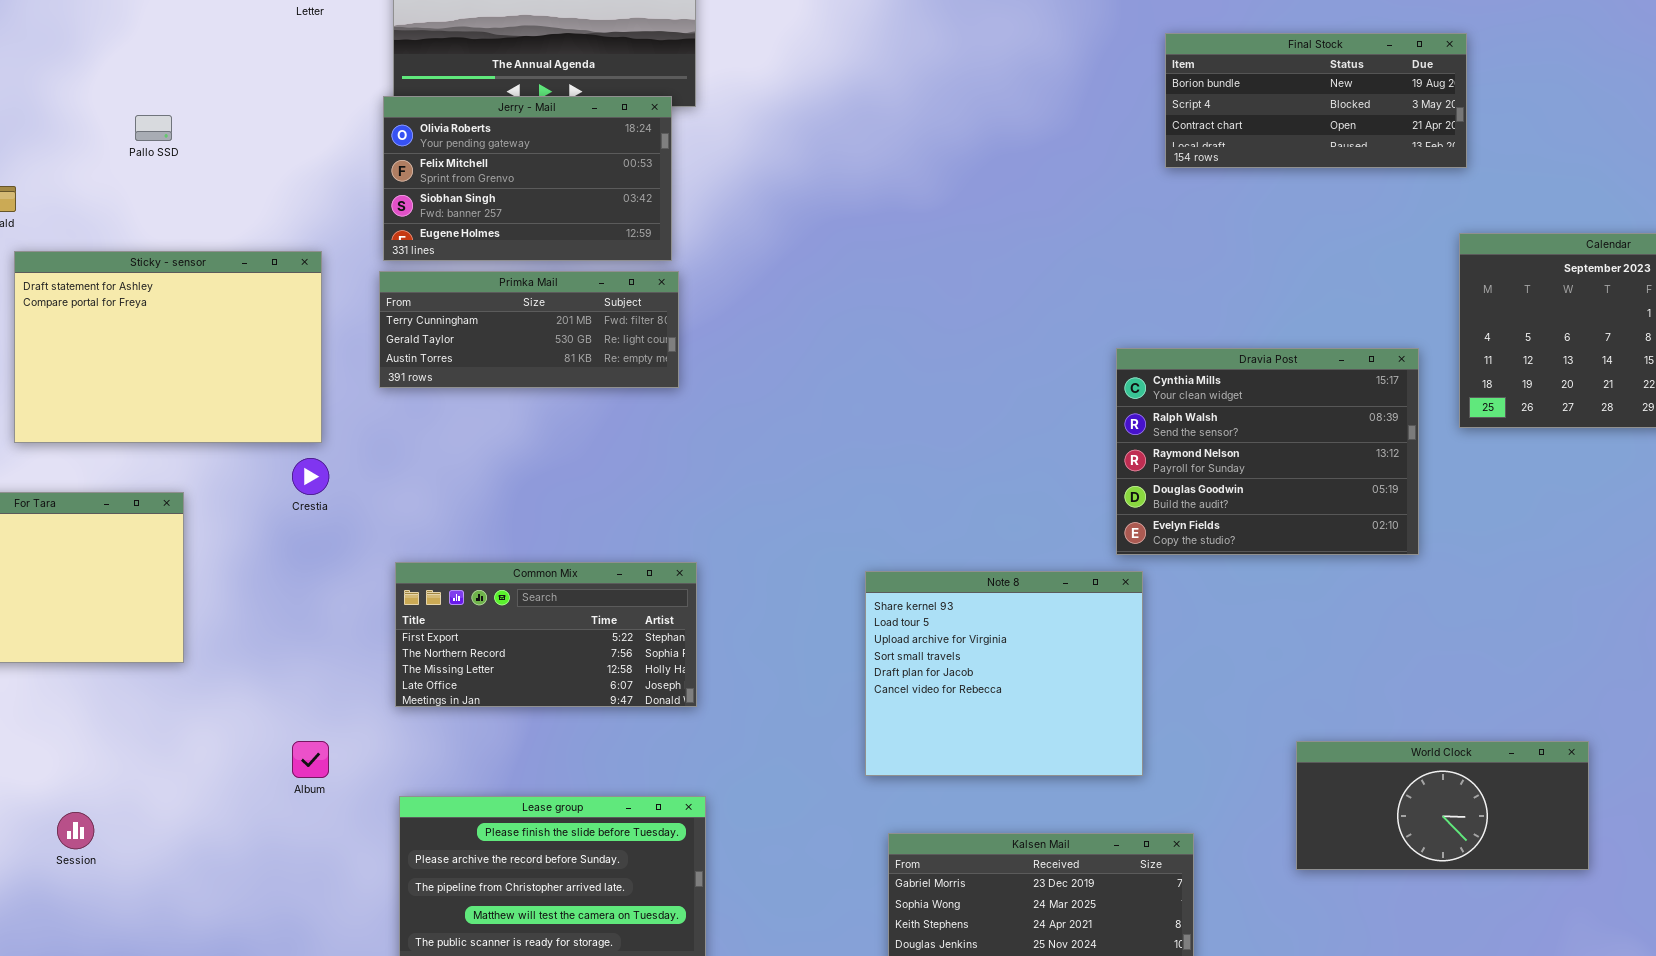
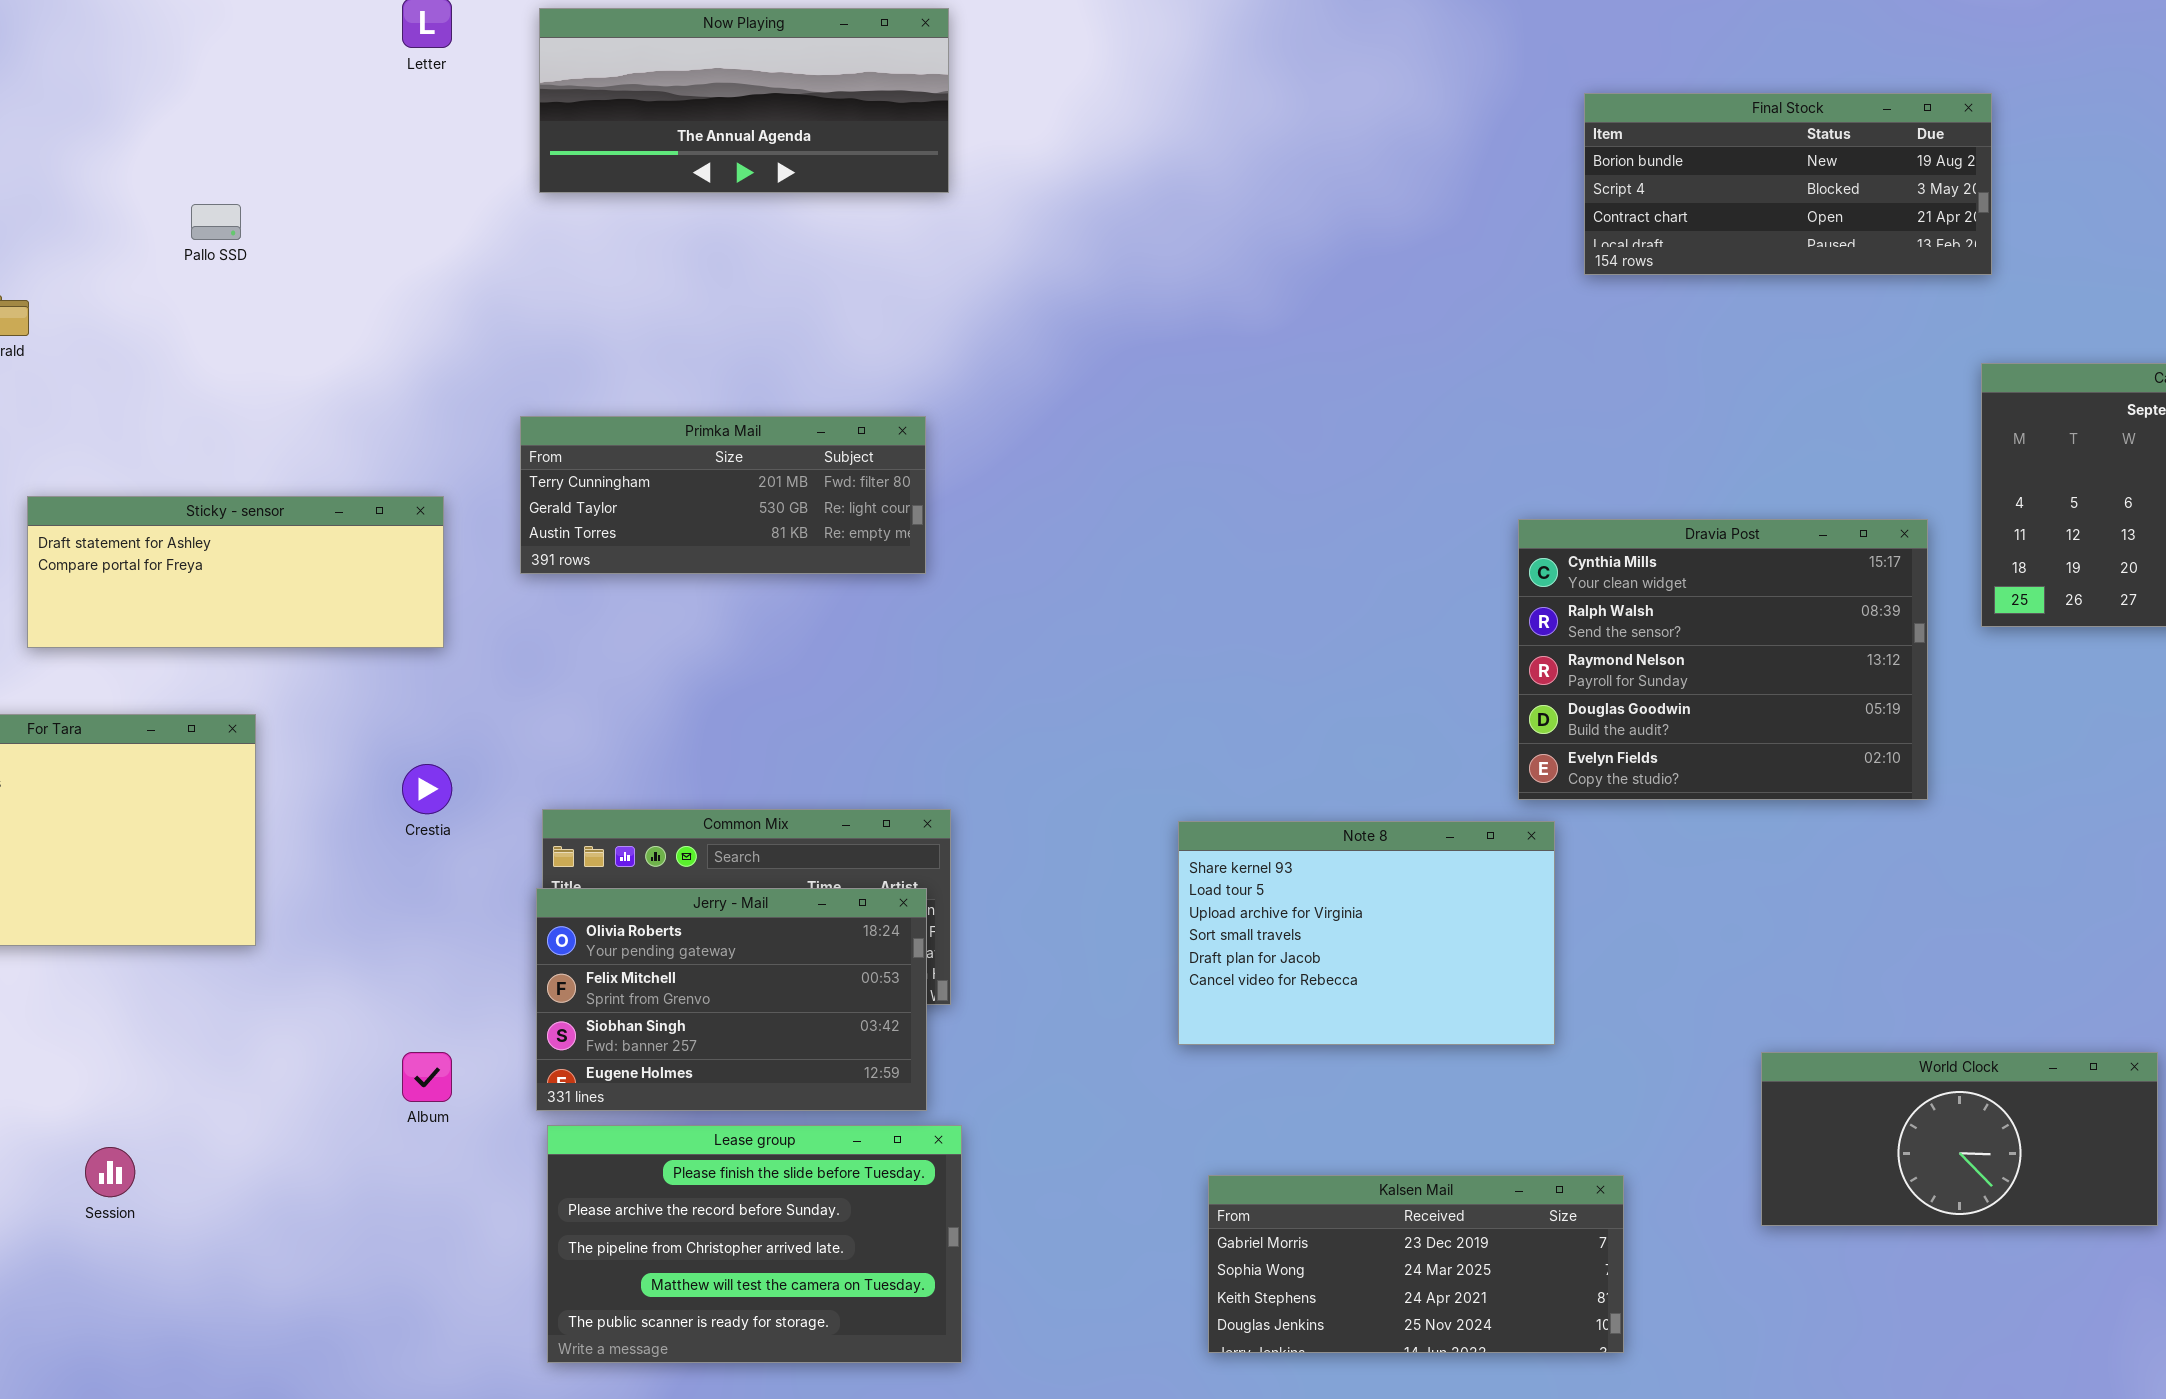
Jerry - Mail: [383,96,672,261] -> [536,888,927,1111], moved
Sticky - sensor: [14,251,322,443] -> [27,496,444,648], resized
Crestia: [292,458,329,495] -> [402,764,452,814], moved
Note 8: [865,571,1143,776] -> [1178,821,1555,1045], resized

